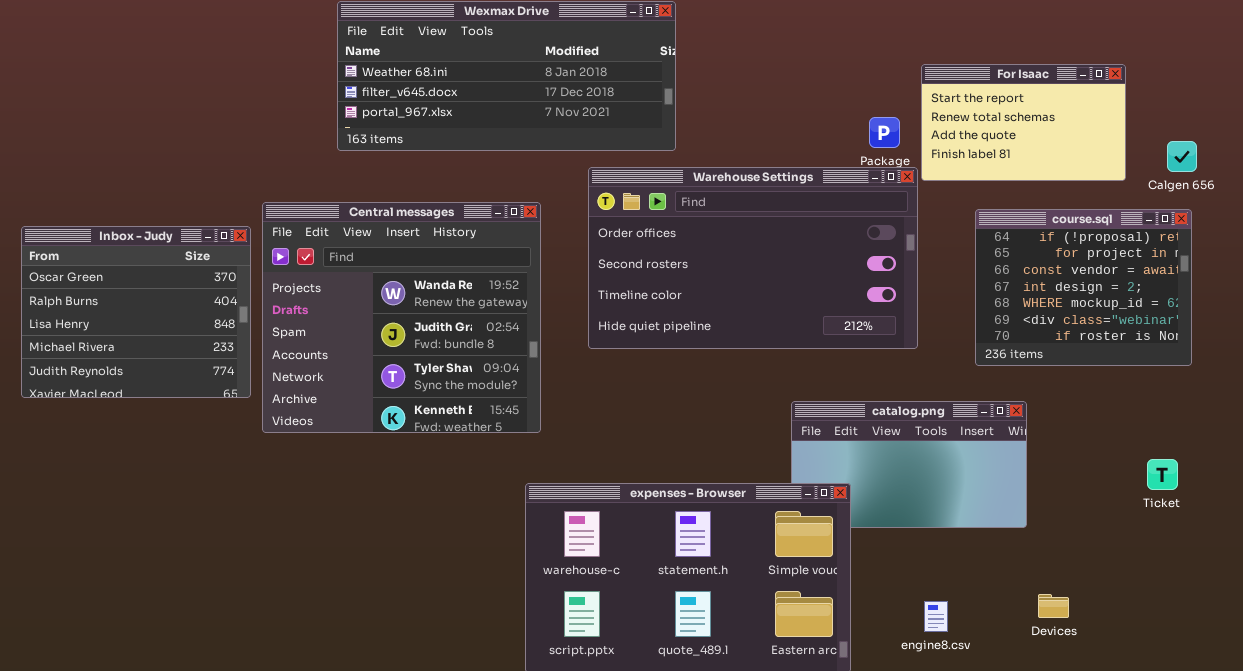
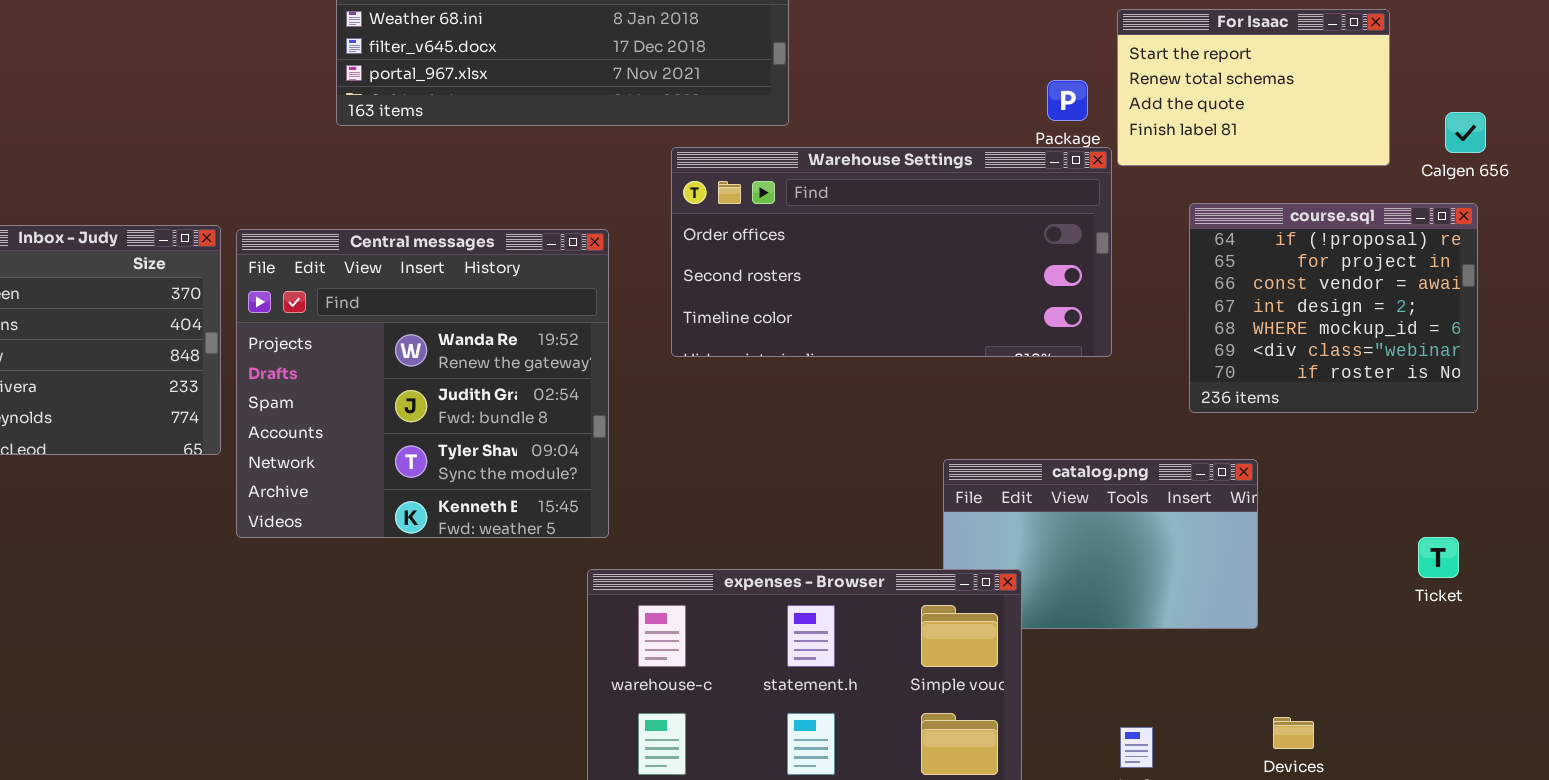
Warehouse Settings: [588,167,918,349] -> [671,147,1112,357], resized
Central messages: [262,202,541,433] -> [236,229,609,538], moved

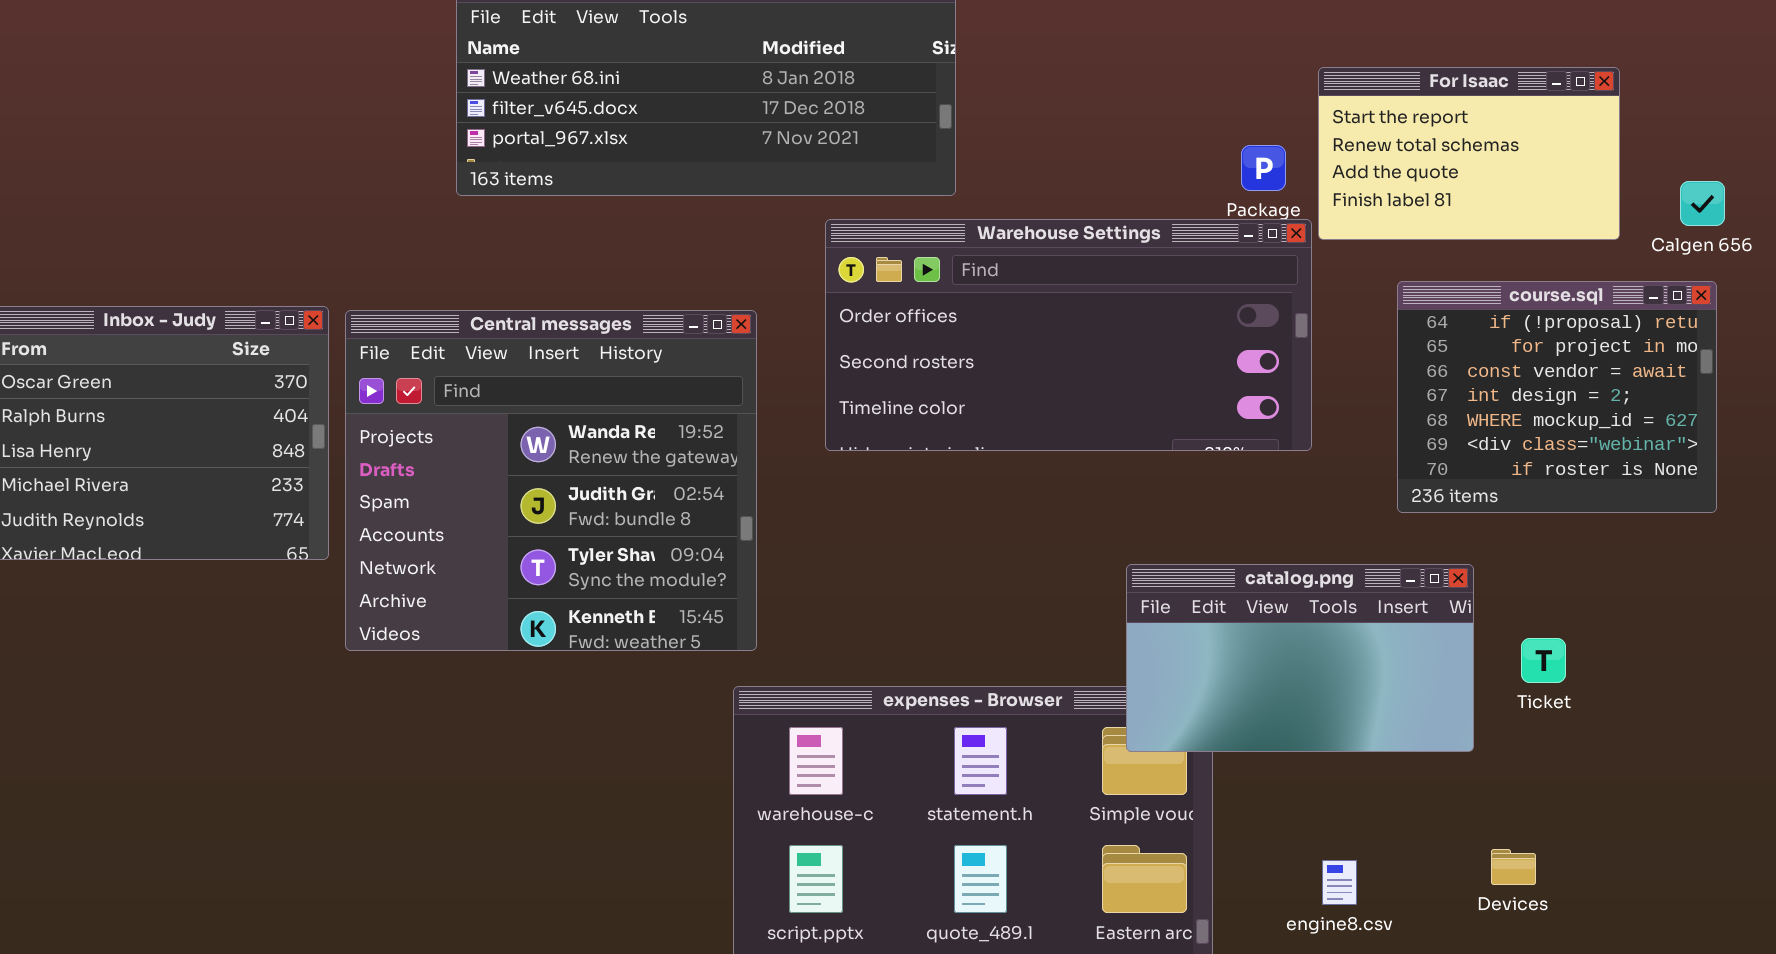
catalog.png: [943,459,1258,629] -> [1126,564,1474,752], raised
Ticket: [1418,537,1459,578] -> [1521,638,1566,683], moved

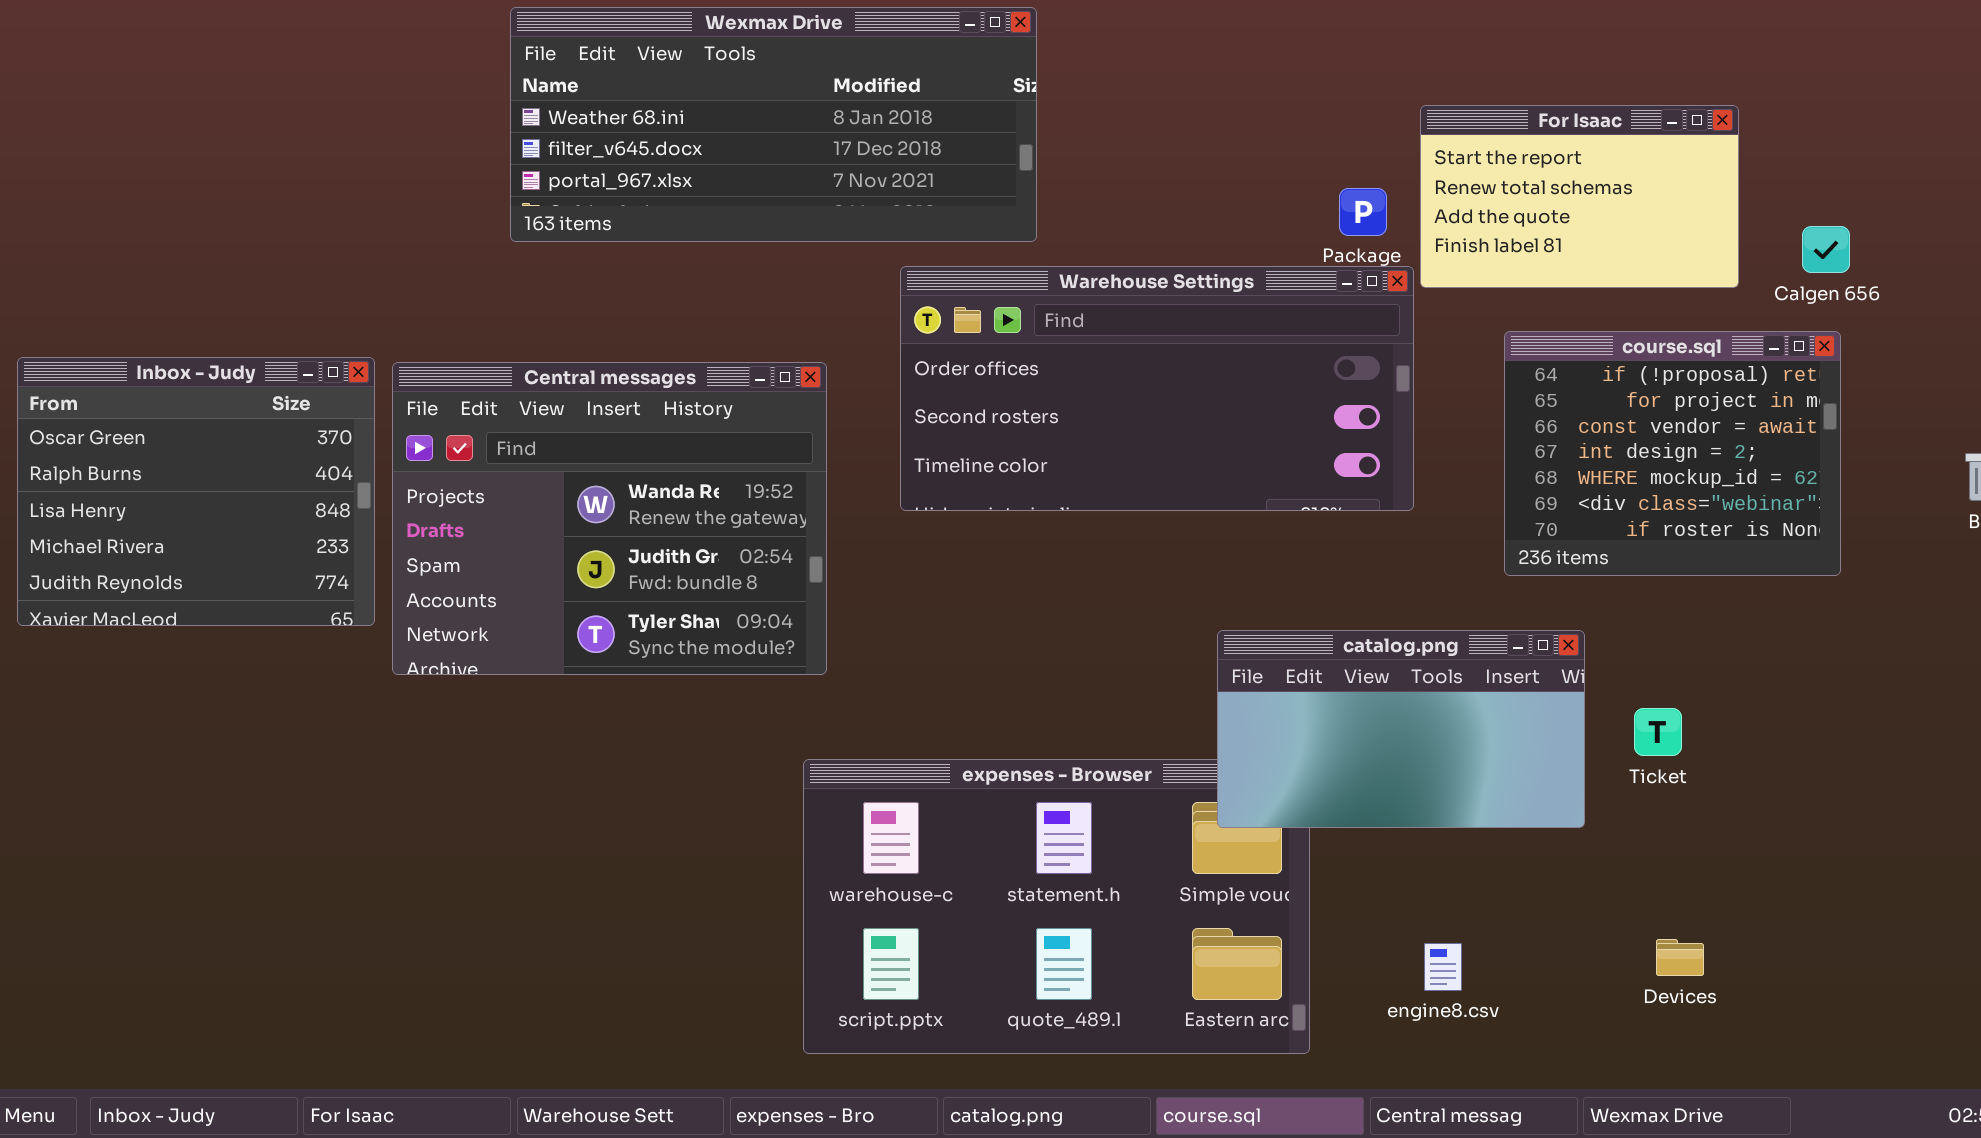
Central messages: [345,310,757,651] -> [392,362,827,675], resized
Devices: [1491,849,1536,885] -> [1656,939,1704,976], moved

